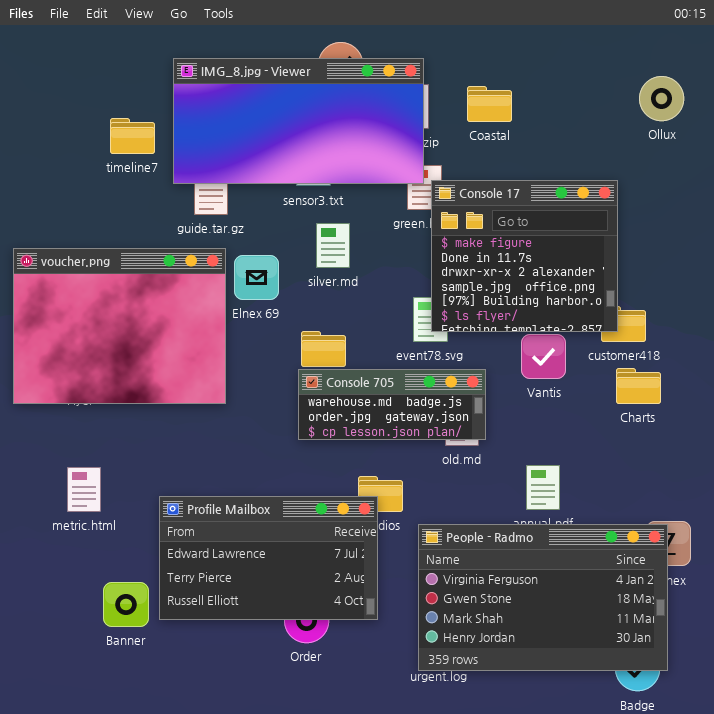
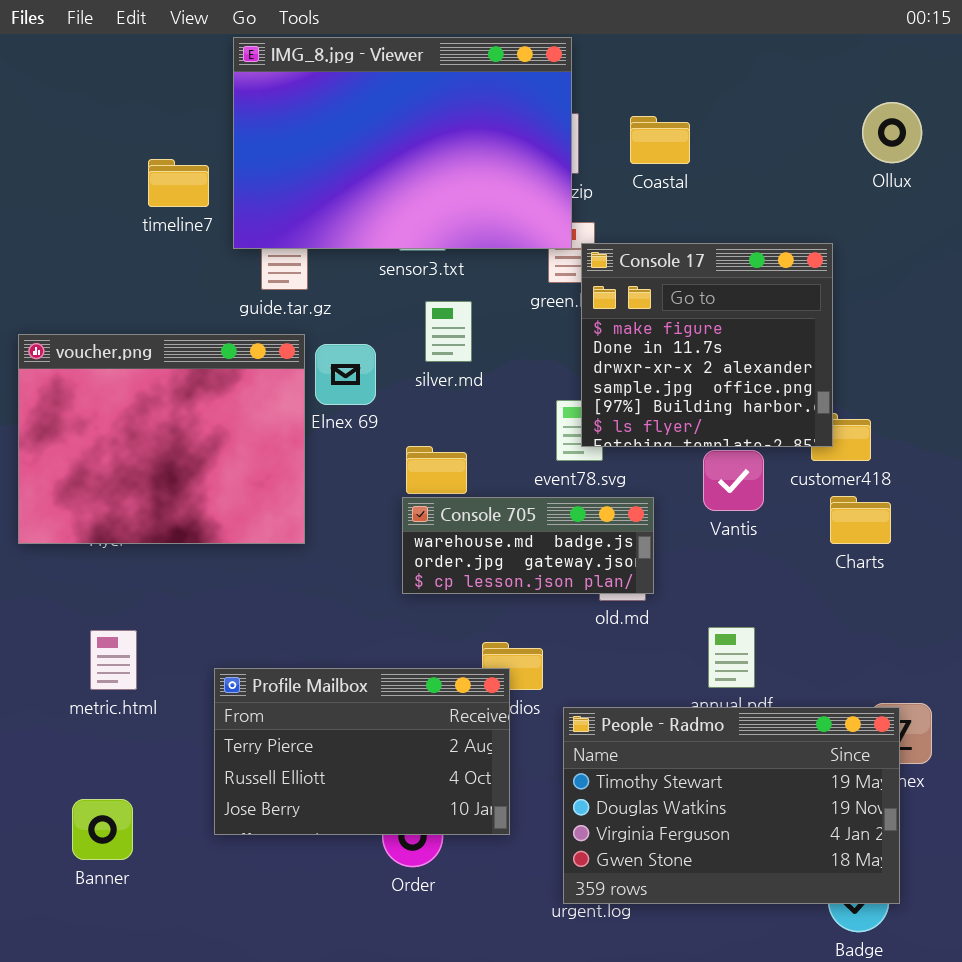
IMG_8.jpg - Viewer: [173,58,424,184] -> [233,37,572,249], resized
Profile Mailbox: [159,496,378,620] -> [214,668,510,835], scrolled down 1 row
People - Radmo: [418,524,668,671] -> [563,707,900,904], scrolled up 2 rows
Banner: [103,582,149,627] -> [72,799,133,860], moved

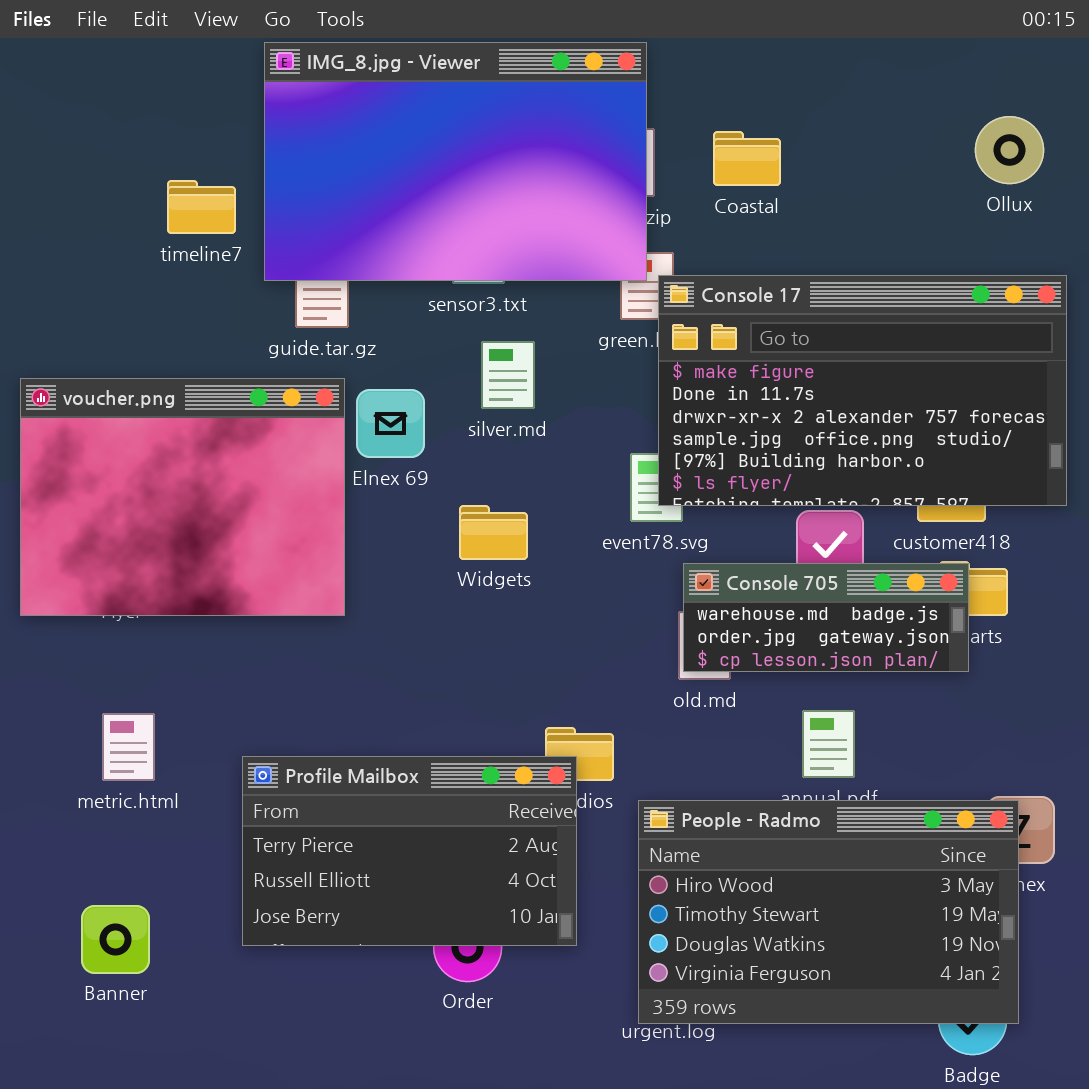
Console 17: [581,243,833,447] -> [658,275,1067,506], resized
Console 705: [402,497,654,594] -> [683,563,969,672], moved
People - Radmo: [563,707,900,904] -> [638,800,1019,1024], scrolled up 1 row

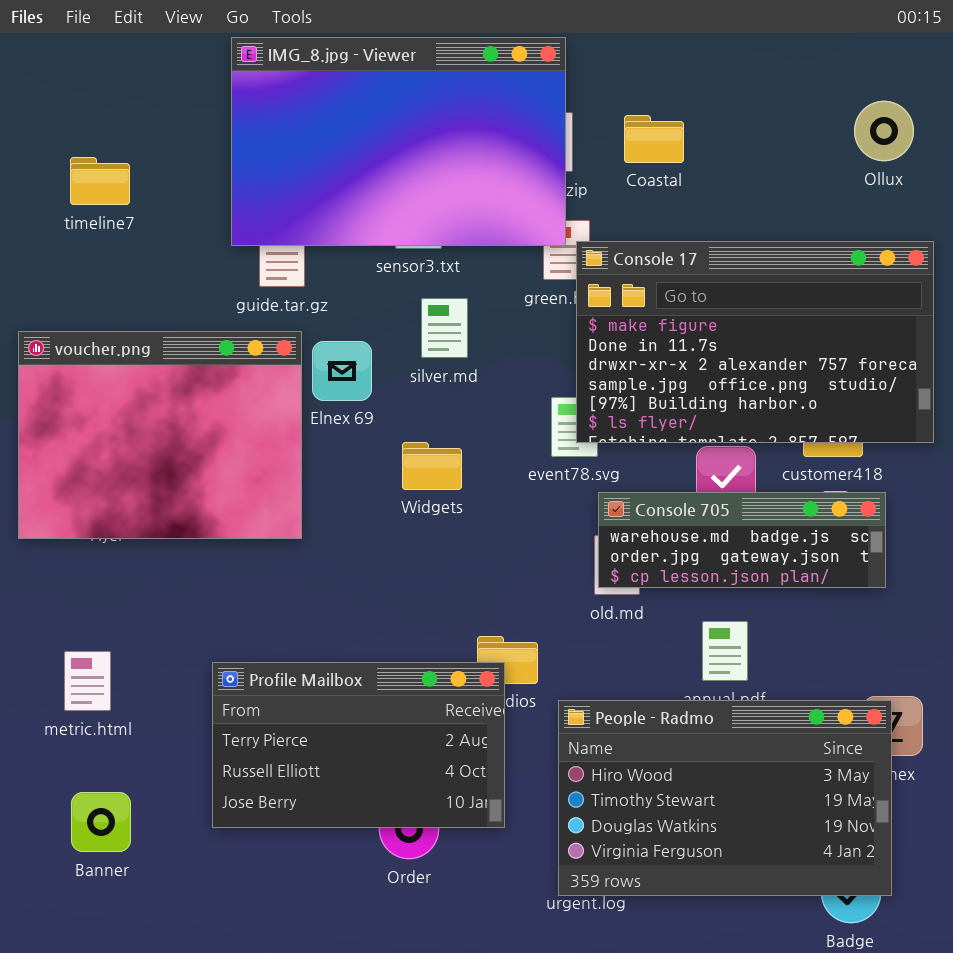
timeline7: [167,180,236,234] -> [70,157,130,205], moved
Console 705: [683,563,969,672] -> [598,492,886,588], resized
metric.html: [102,713,155,781] -> [64,651,111,711], moved

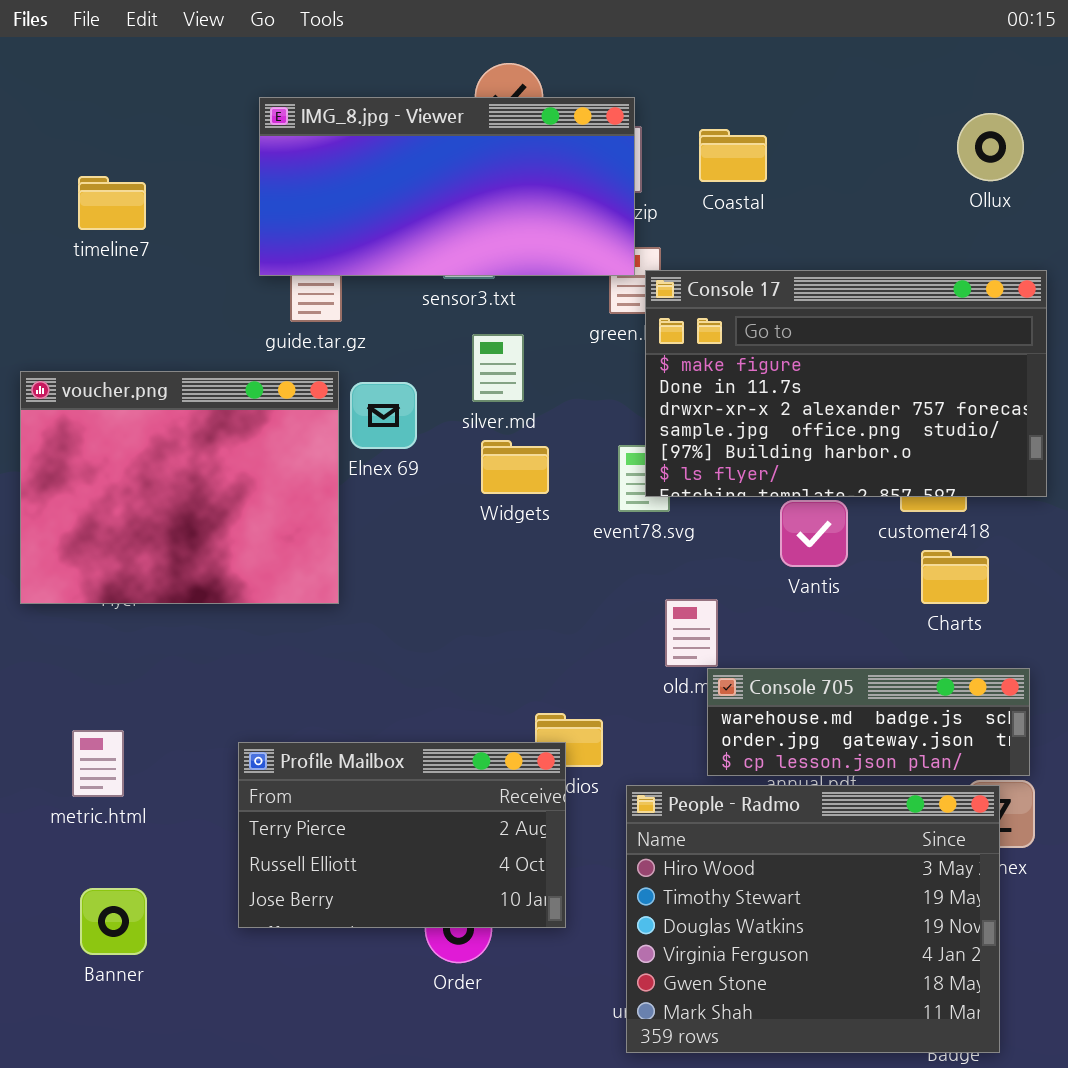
IMG_8.jpg - Viewer: [231,37,566,246] -> [259,97,635,276], resized
Widgets: [402,442,462,490] -> [481,440,549,494], moved
Console 705: [598,492,886,588] -> [707,668,1030,776], moved
People - Radmo: [558,700,892,896] -> [626,785,1000,1053], resized

